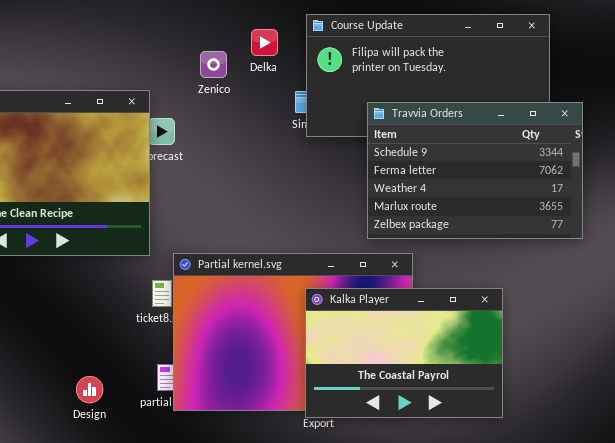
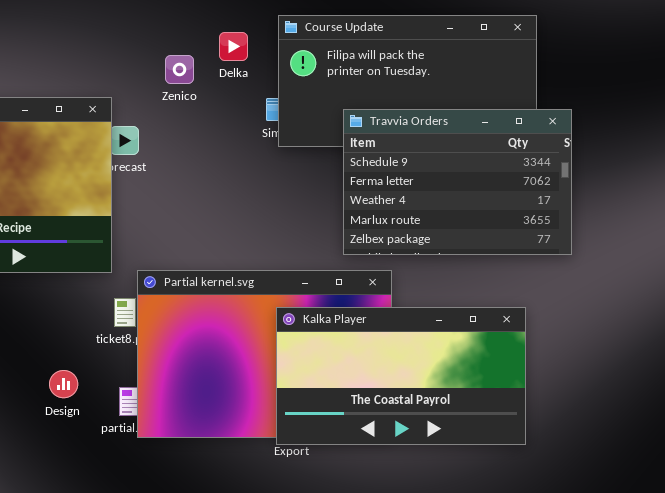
Kalka Player: [305,288,503,418] -> [276,307,526,445], resized
Design: [76,376,103,403] -> [49,370,78,398], moved

